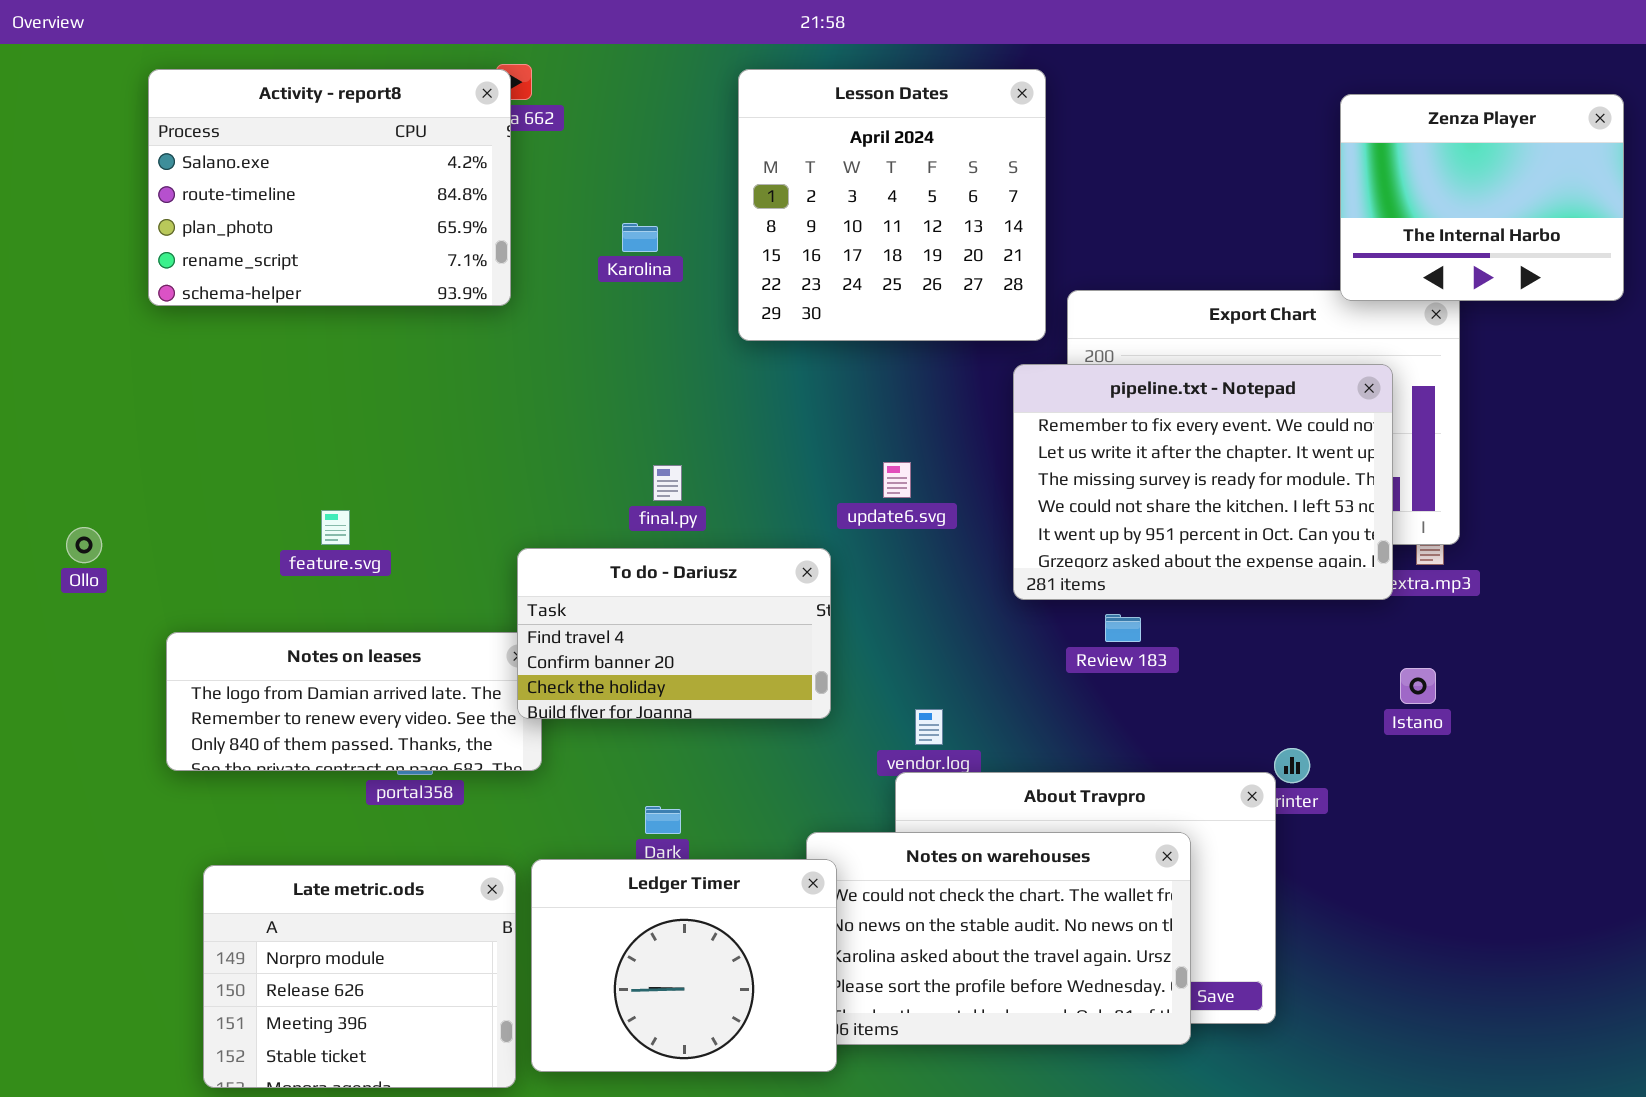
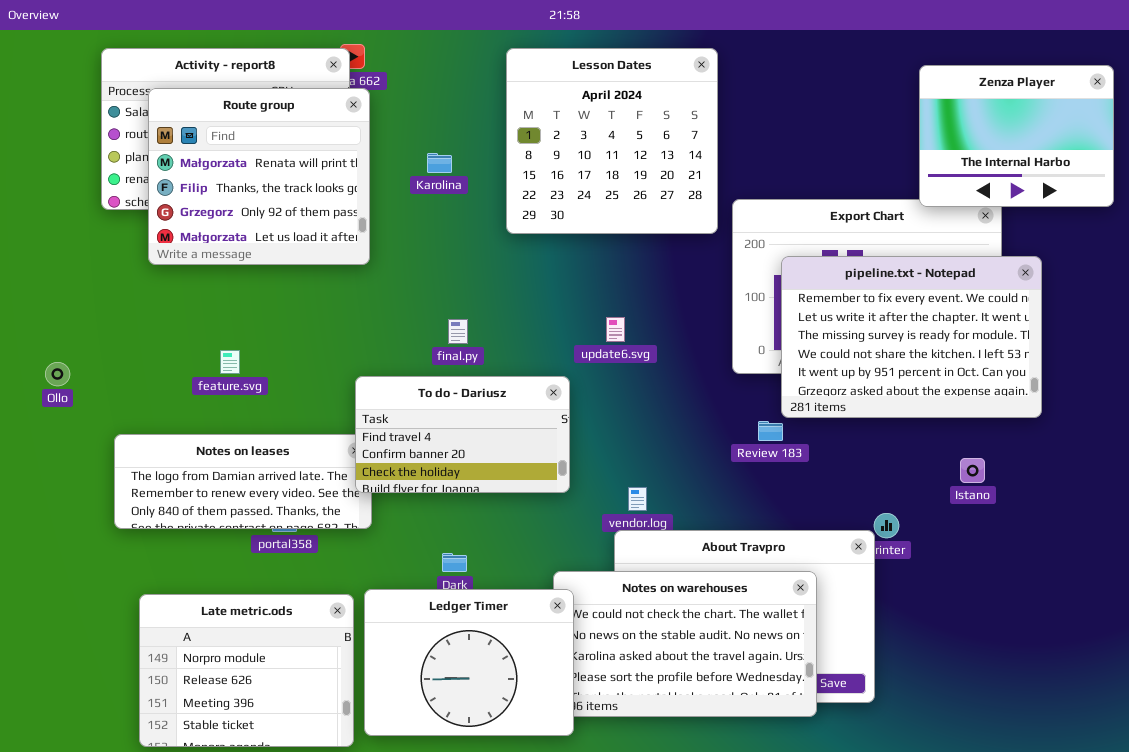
Route group: none -> [148,88,370,265], opened
pipeline.txt - Notepad: [1013,364,1393,600] -> [781,256,1042,418], moved

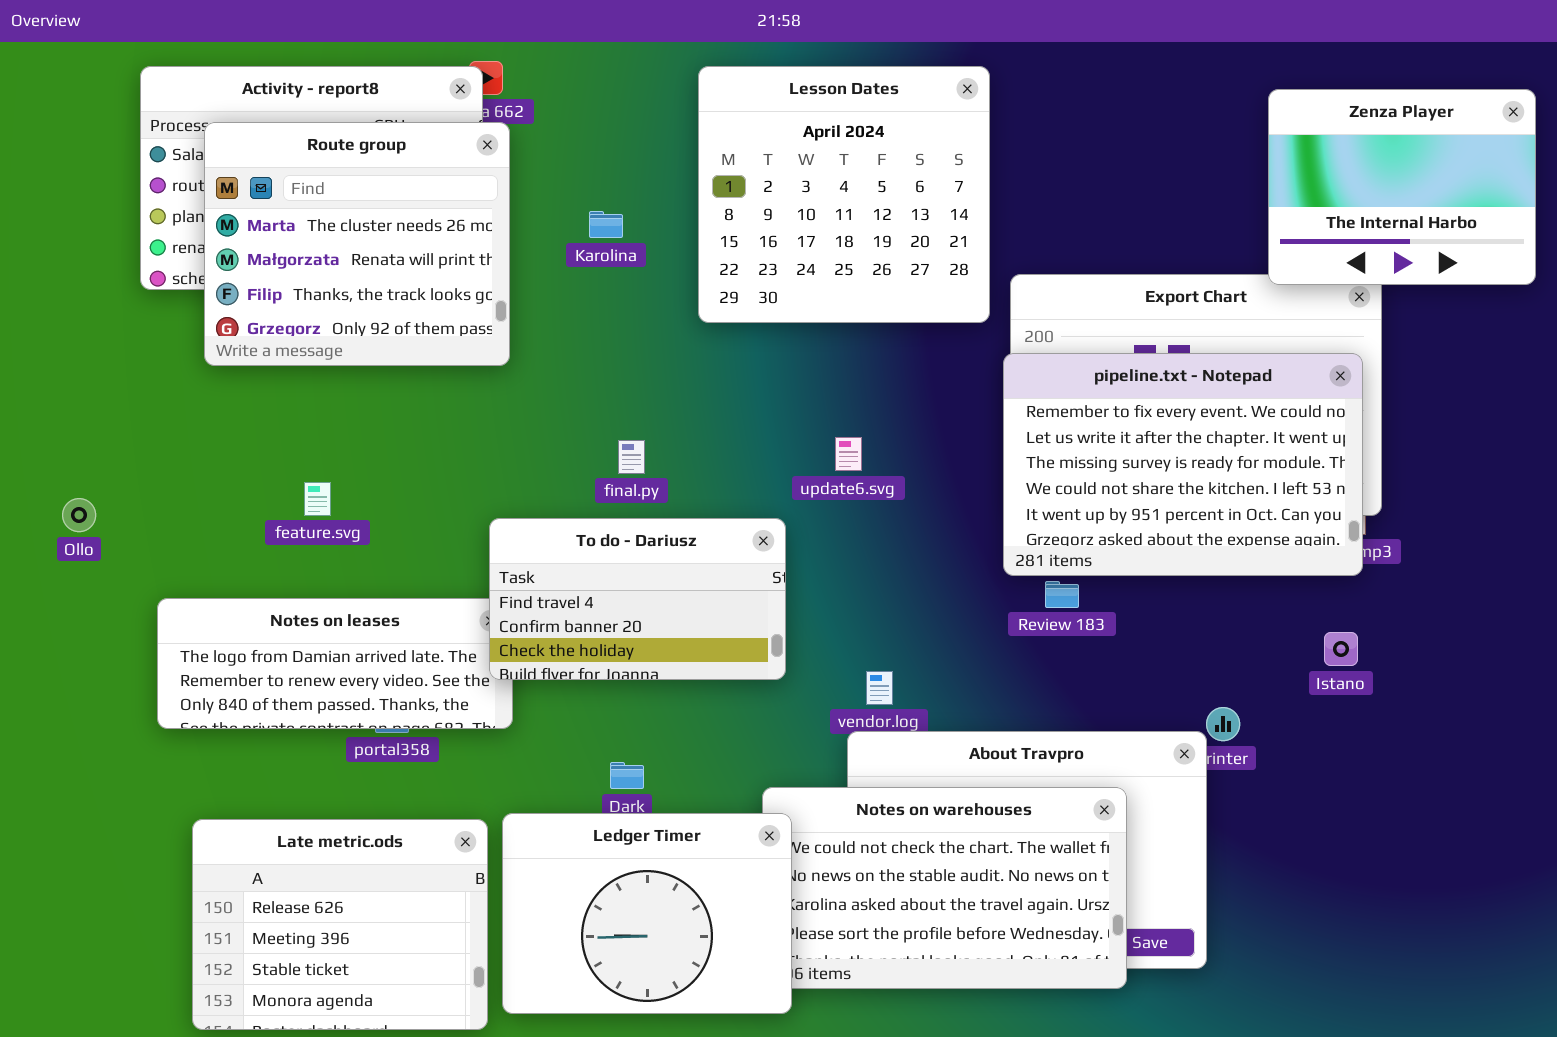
Route group: [148,88,370,265] -> [204,122,510,366], scrolled up 1 row
pipeline.txt - Notepad: [781,256,1042,418] -> [1003,353,1363,576], moved
Late metric.ods: [139,594,354,747] -> [192,819,488,1030], scrolled down 1 row

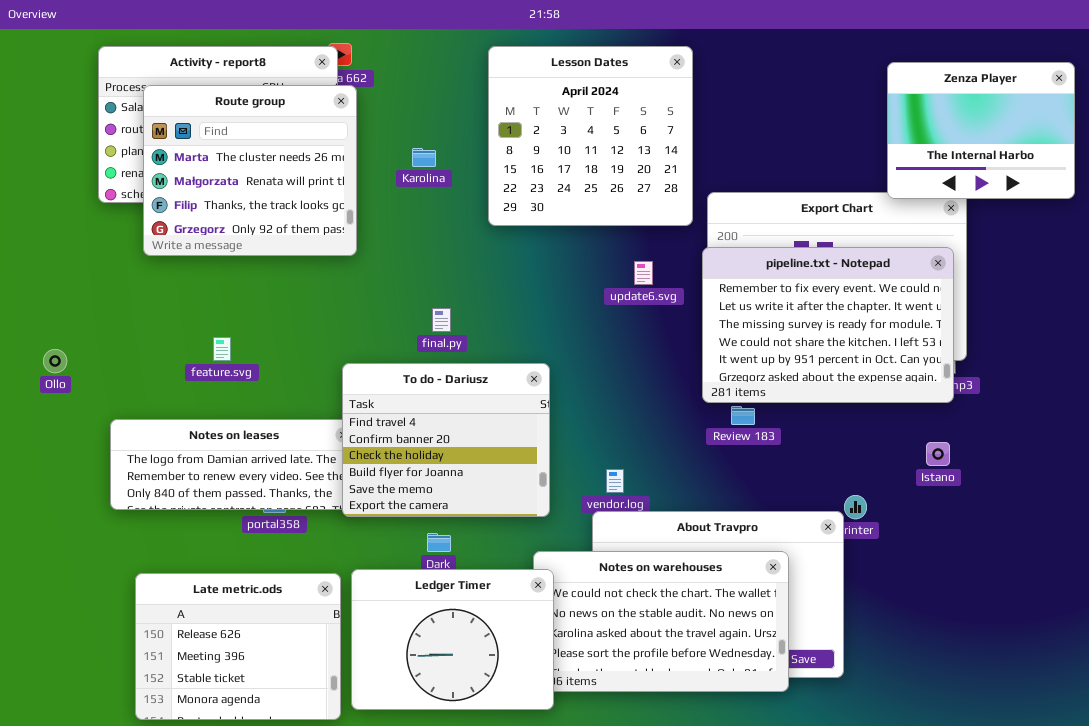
update6.svg: [835,437,862,471] -> [634,261,653,285], moved
To do - Dariusz: [489,518,786,680] -> [342,363,550,517], resized

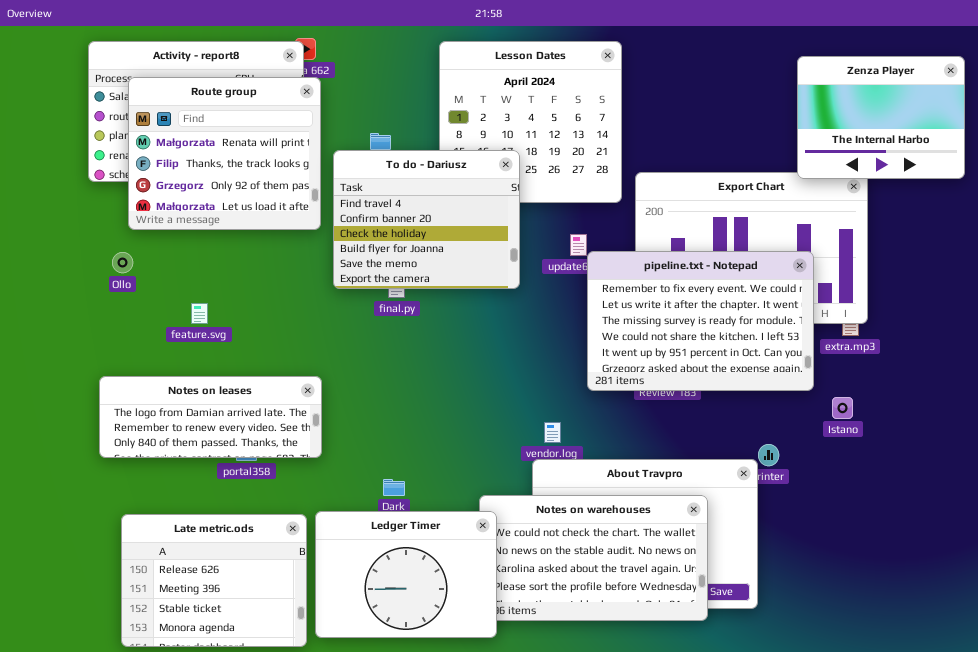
Route group: [143,85,357,256] -> [128,77,321,230], scrolled down 1 row
pipeline.txt - Notepad: [702,247,954,403] -> [587,251,814,391], moved
Ollo: [43,349,67,373] -> [112,252,133,273], moved
To do - Dariusz: [342,363,550,517] -> [333,150,520,289], moved

